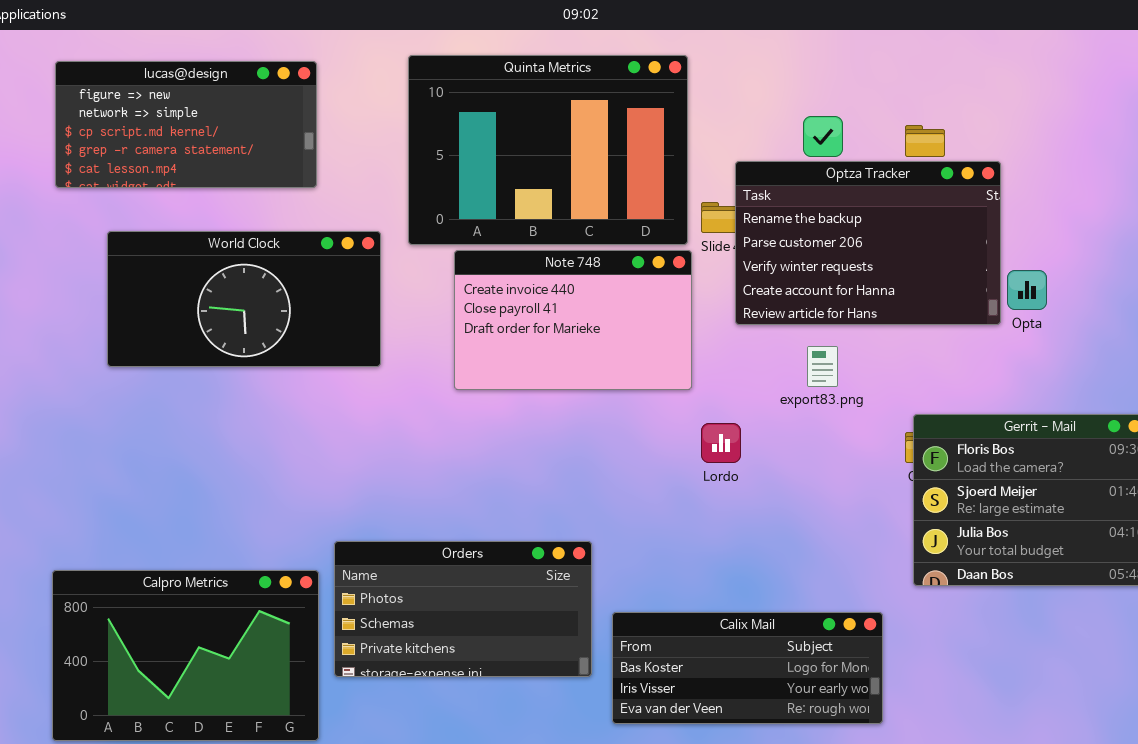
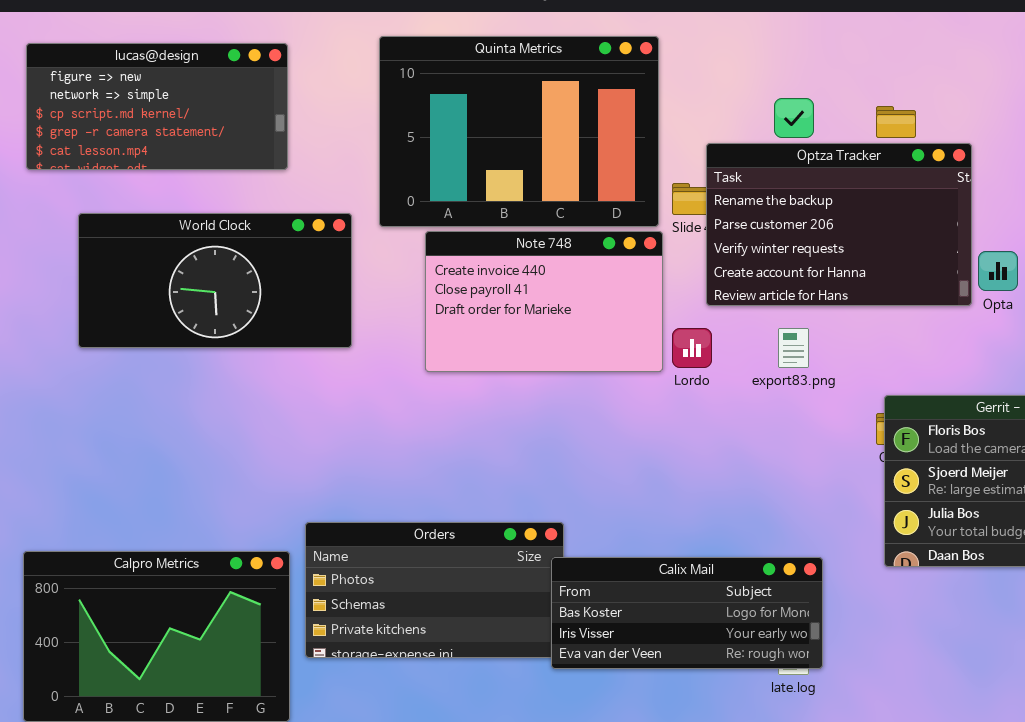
Lordo: [701,423,741,463] -> [672,328,712,368], moved
Calix Mail: [612,612,883,724] -> [551,557,823,669], moved

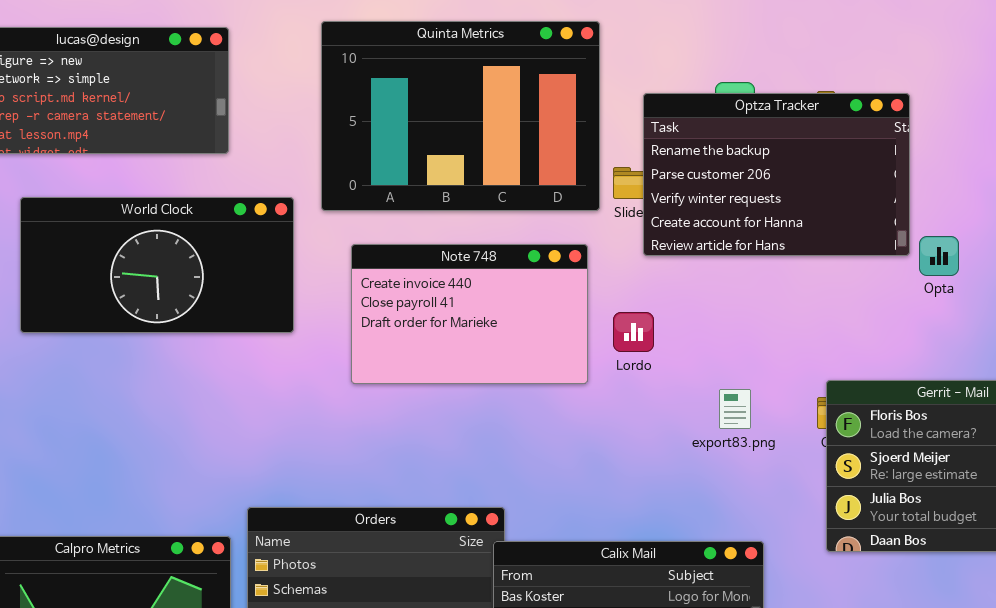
Optza Tracker: [706,143,972,306] -> [643,93,910,256], moved
Note 748: [425,231,663,372] -> [351,244,588,384], moved
export83.png: [778,328,809,368] -> [719,389,751,429], moved

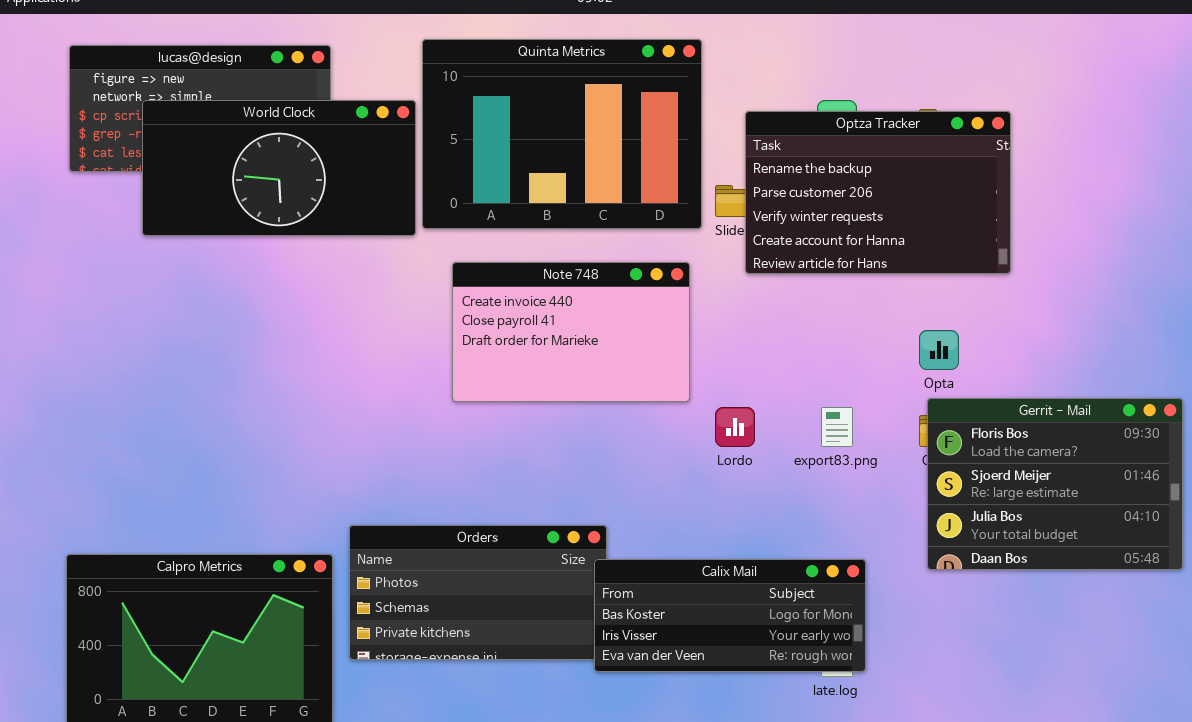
World Clock: [20,197,294,333] -> [142,100,416,236], moved
Opta: [919,236,959,276] -> [919,330,959,370], moved
Lordo: [613,312,654,352] -> [715,407,755,447], moved

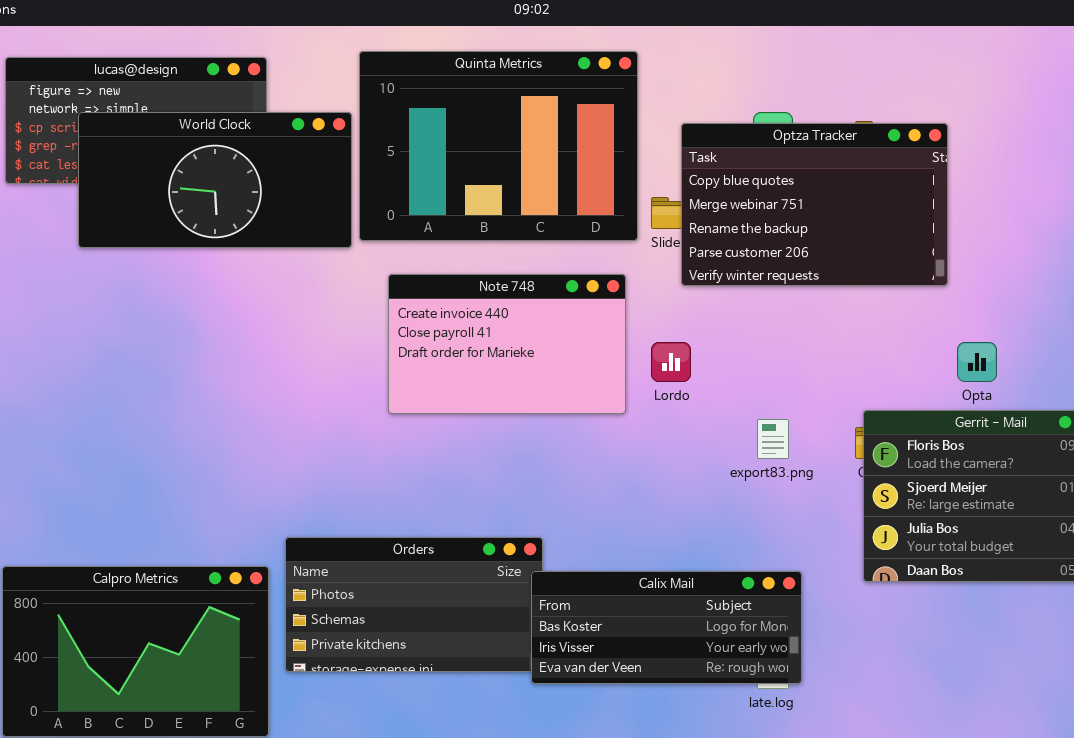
Optza Tracker: [745,111,1011,274] -> [681,123,948,286], scrolled up 2 rows
Opta: [919,330,959,370] -> [957,342,997,382], moved
Lordo: [715,407,755,447] -> [651,342,691,382], moved

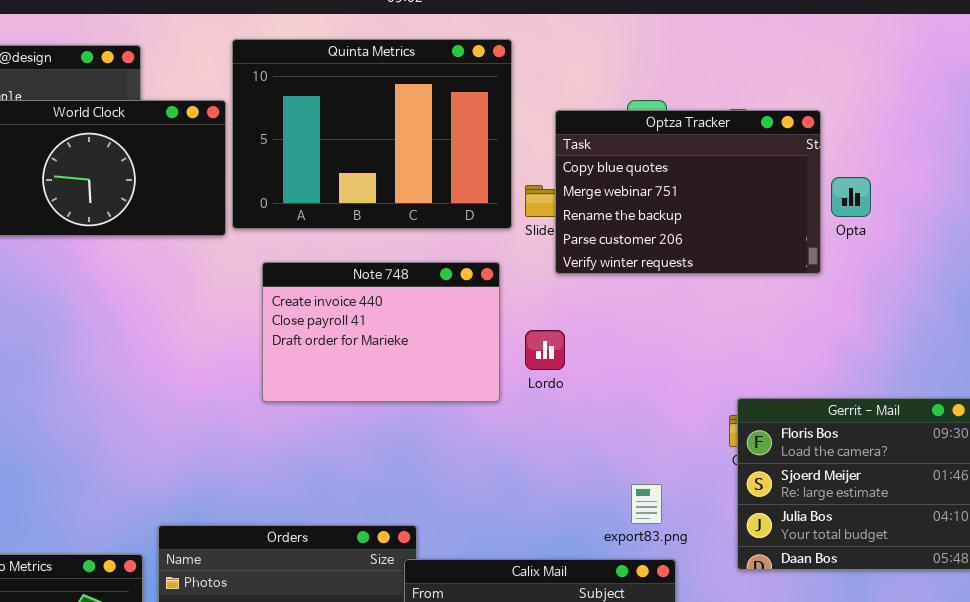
Opta: [957,342,997,382] -> [831,177,871,217], moved
export83.png: [757,419,789,459] -> [631,484,662,524], moved

